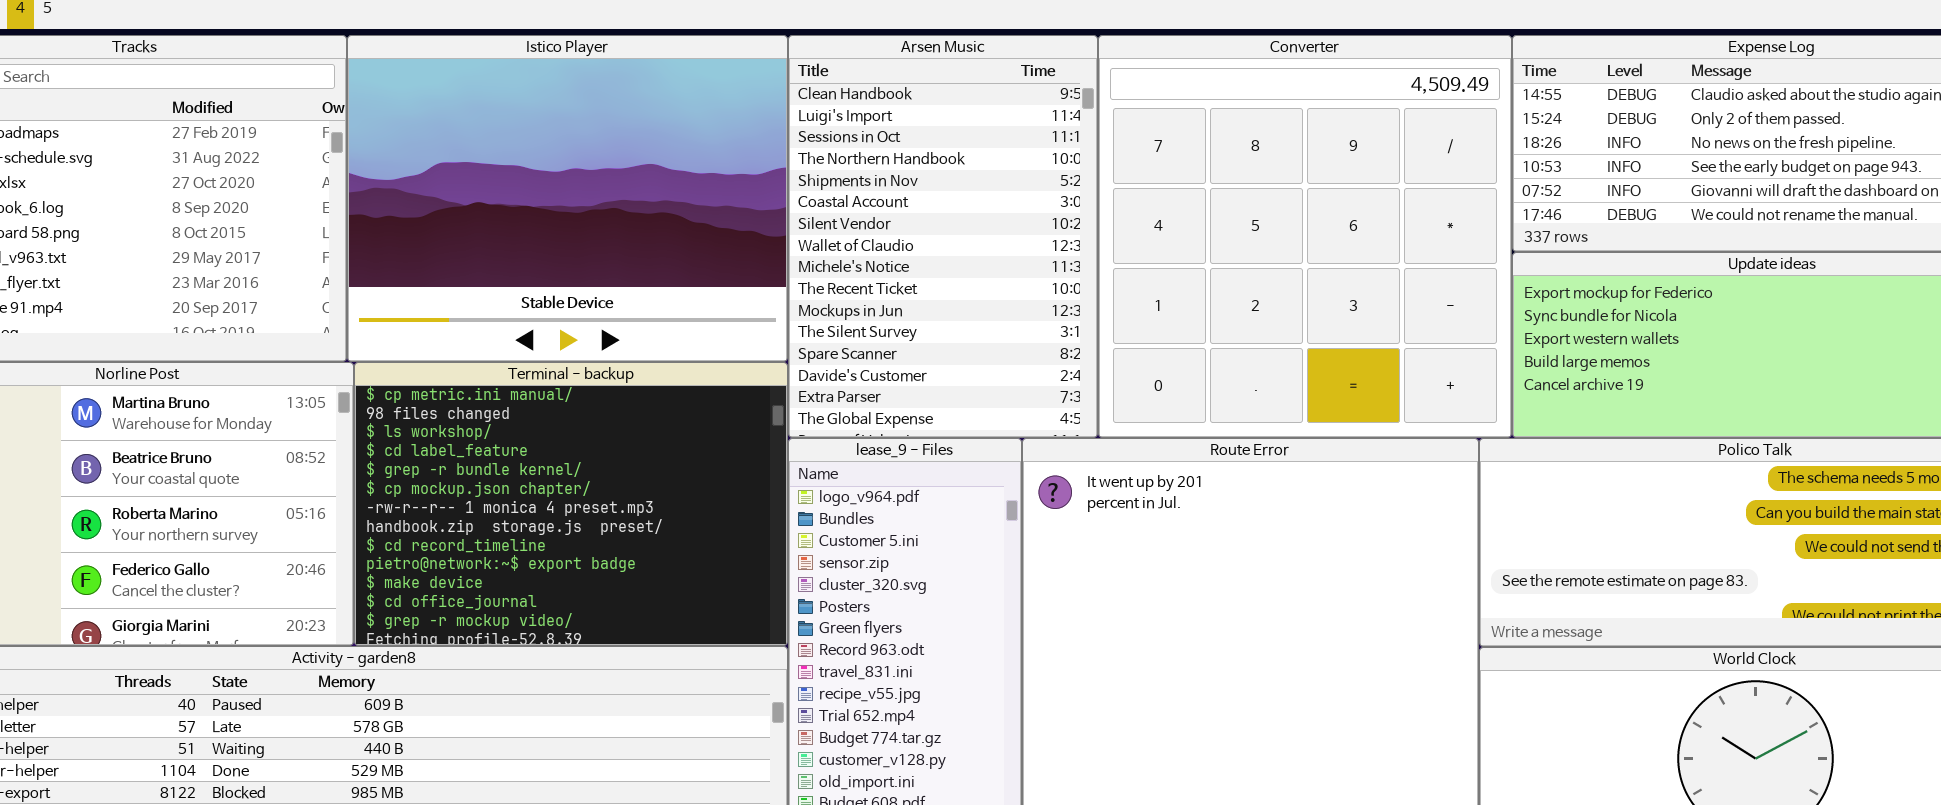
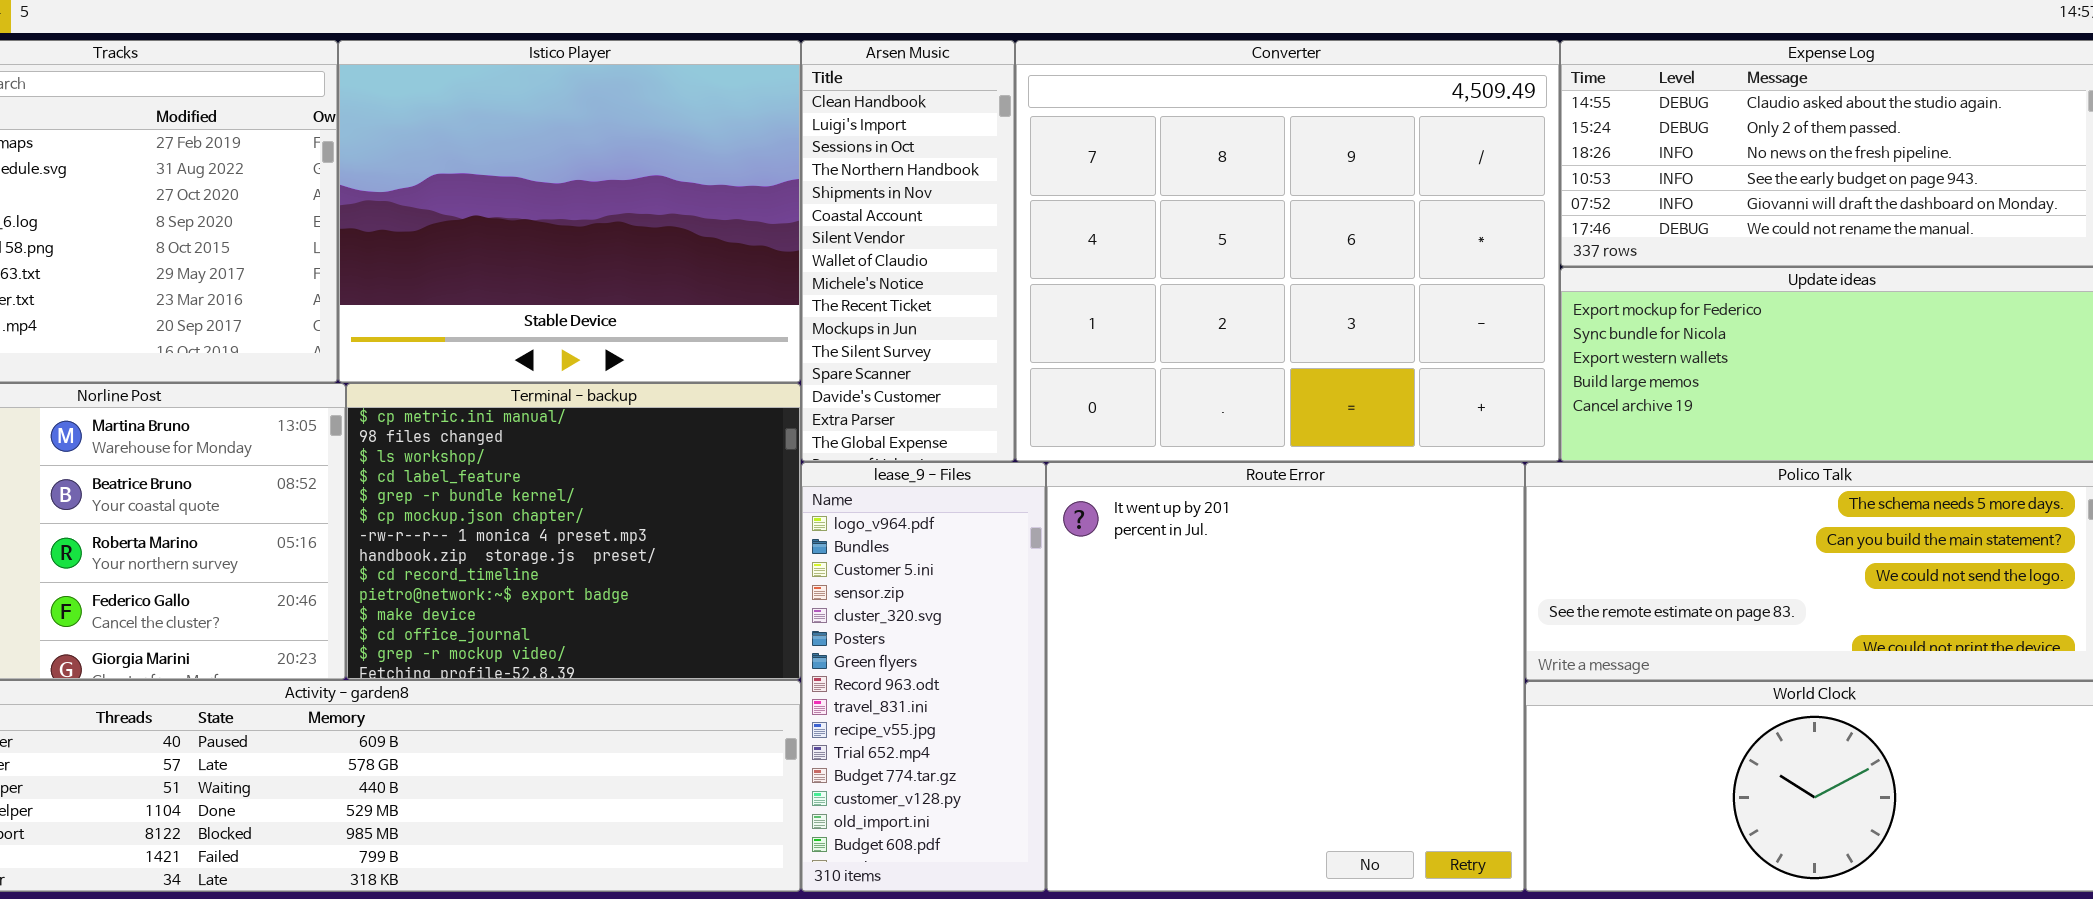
Arsen Music: [788,35,1098,438] -> [801,40,1015,462], resized
Converter: [1098,35,1512,438] -> [1015,40,1560,462], resized

